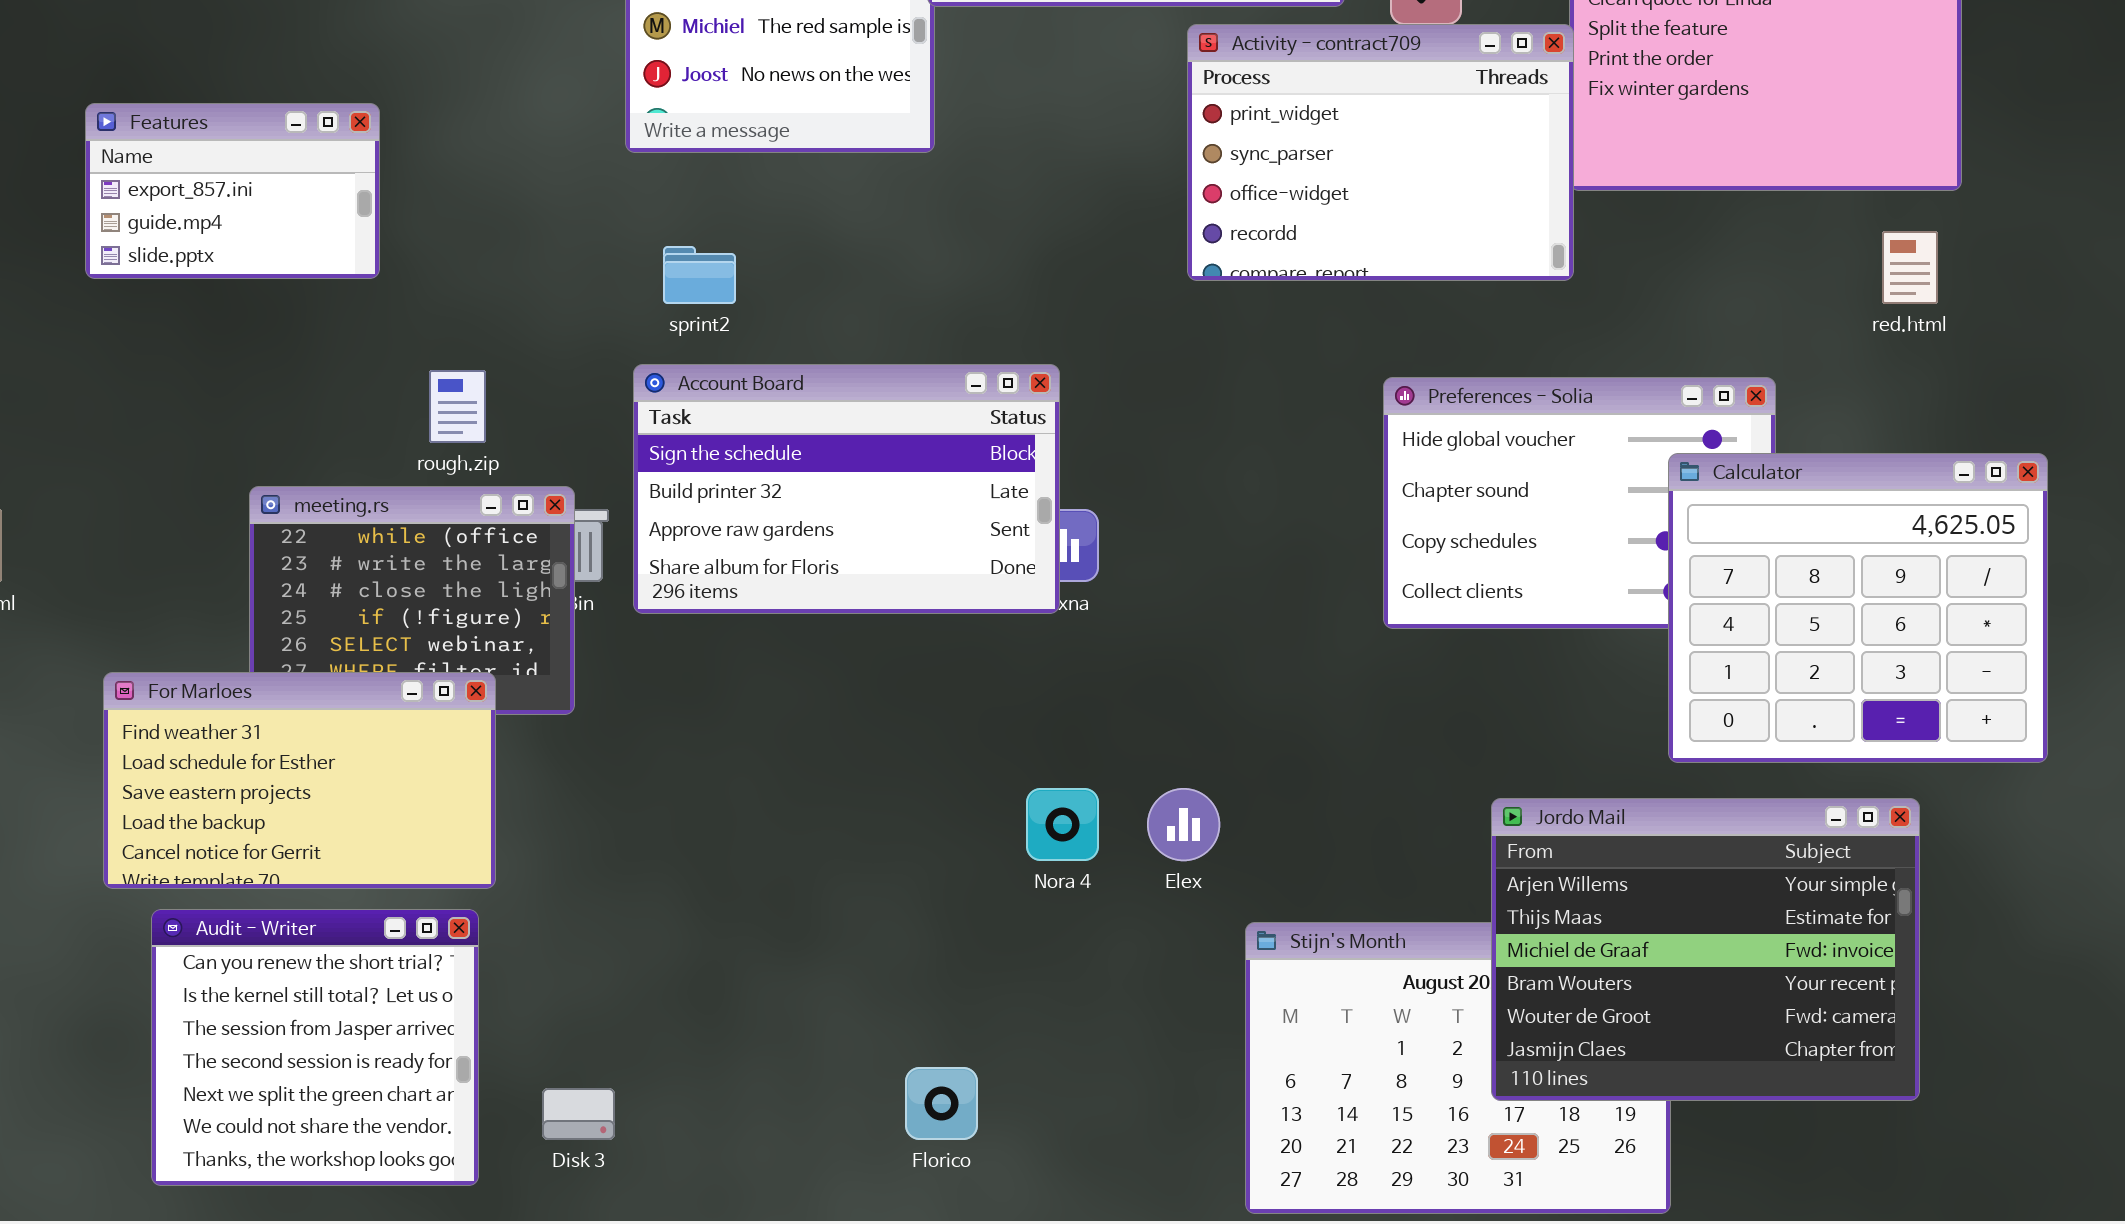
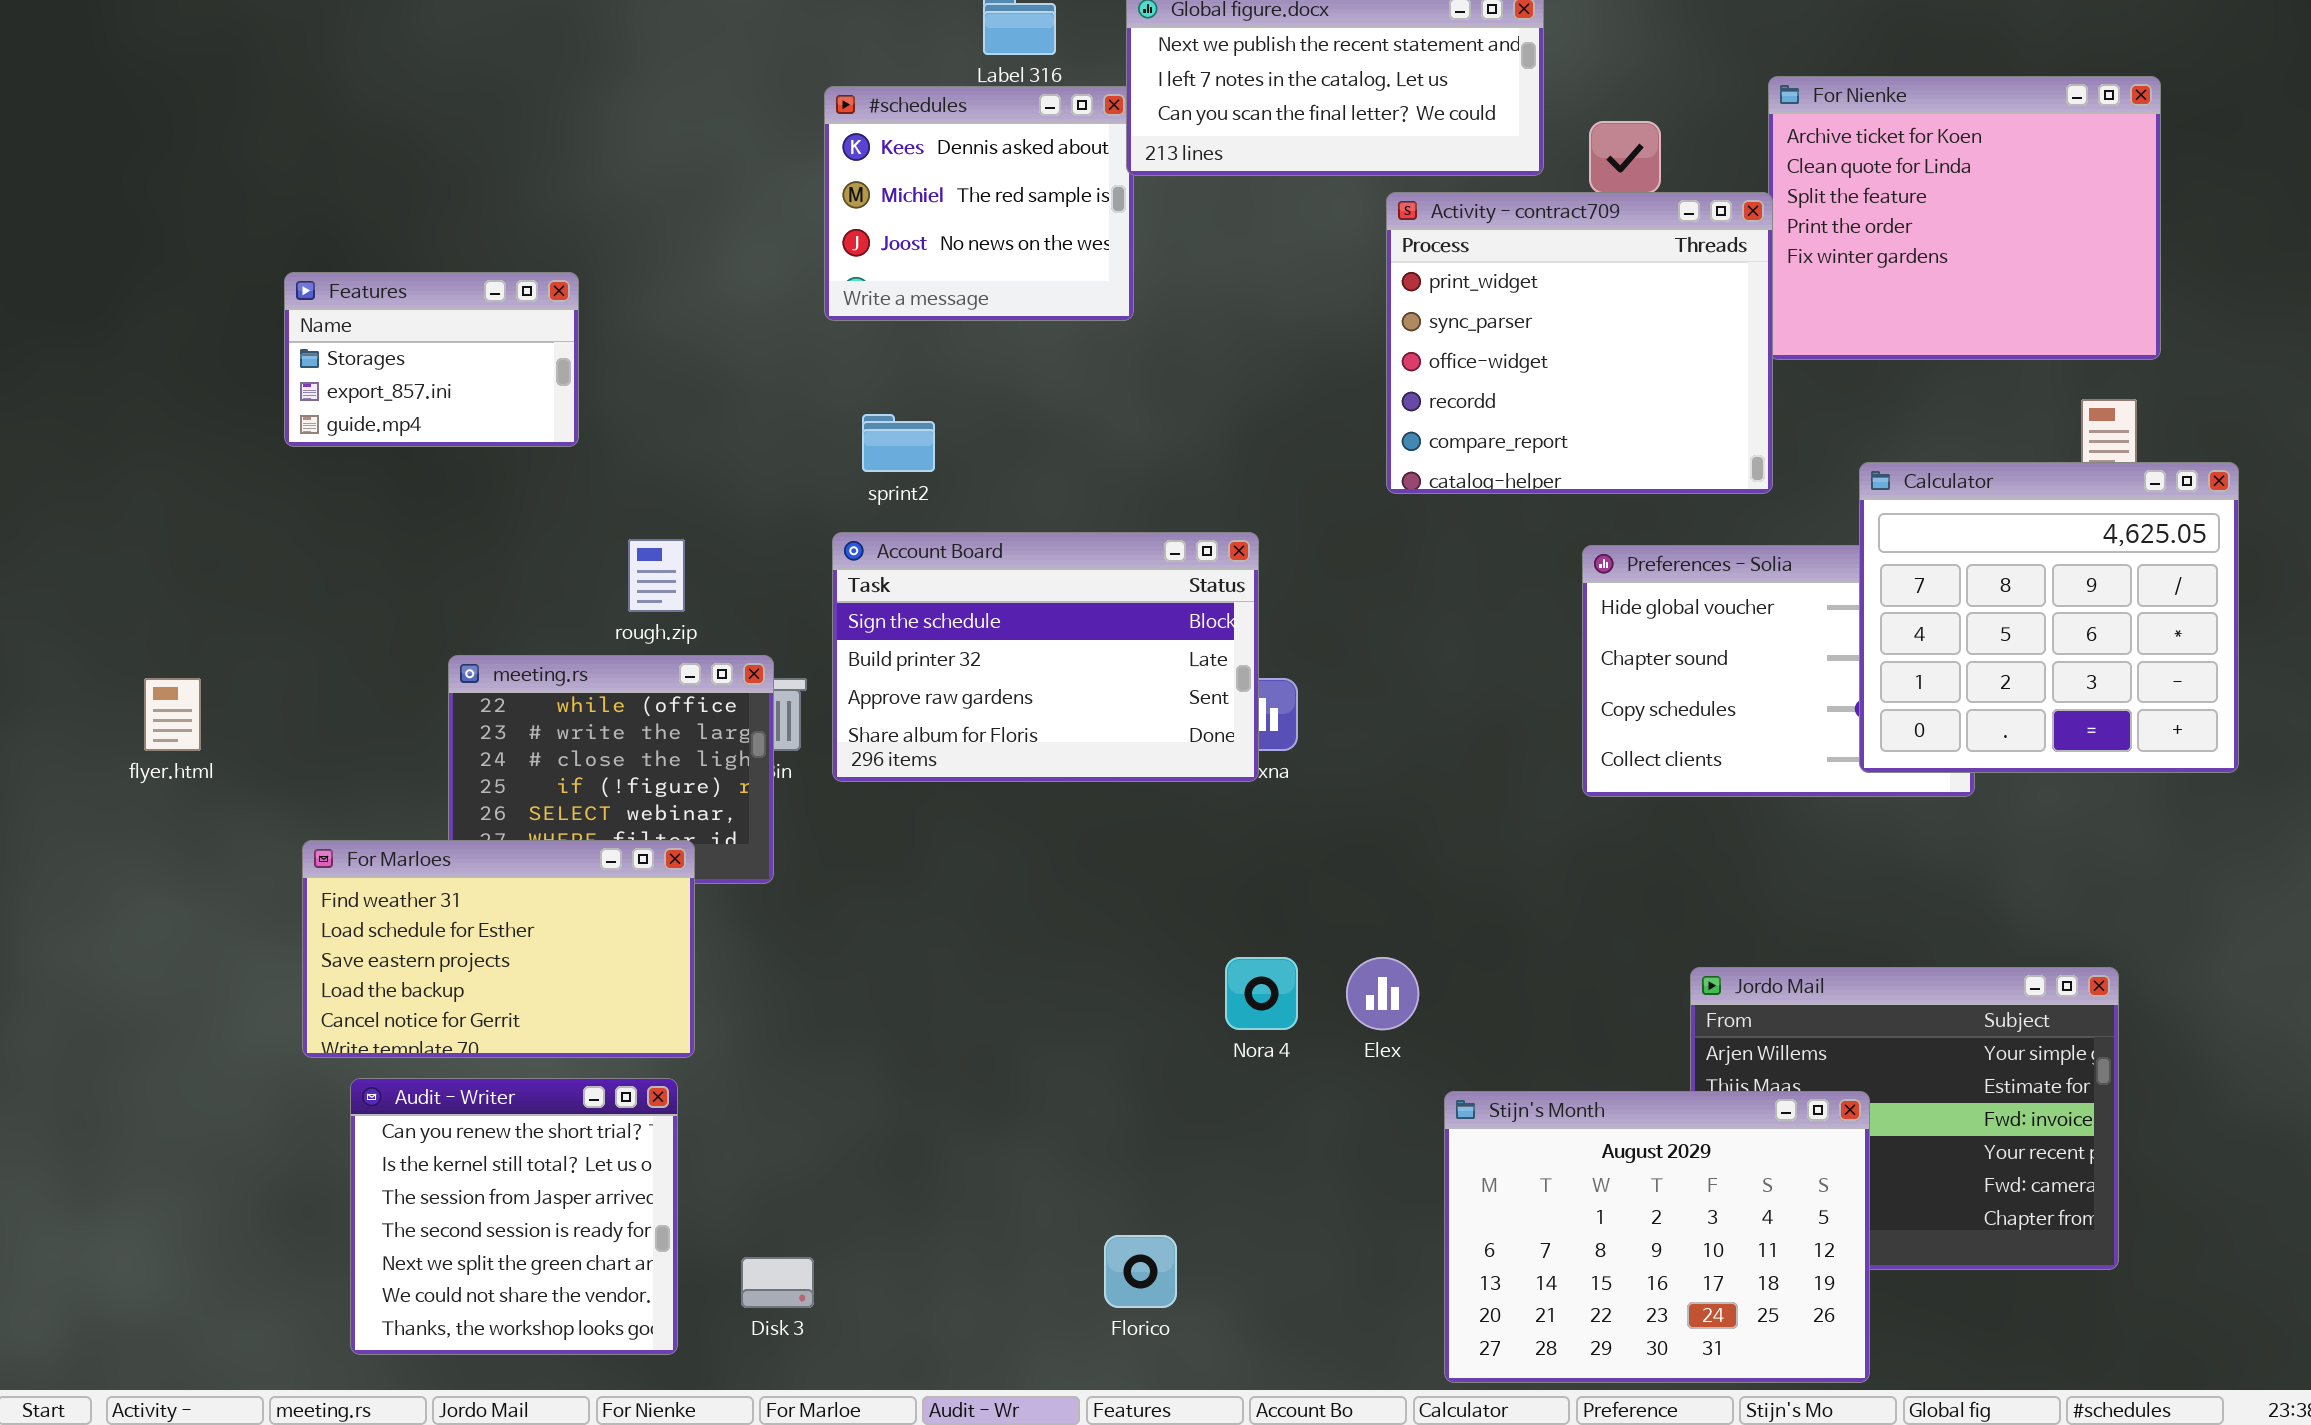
Activity - contract709: [1187,24,1574,281] -> [1386,192,1773,494], resized
Features: [85,103,380,279] -> [284,272,579,447], scrolled up 1 row
Calculator: [1668,453,2048,763] -> [1859,462,2239,773], moved
Stijn's Month: [1245,922,1671,1214] -> [1444,1091,1870,1383], raised

